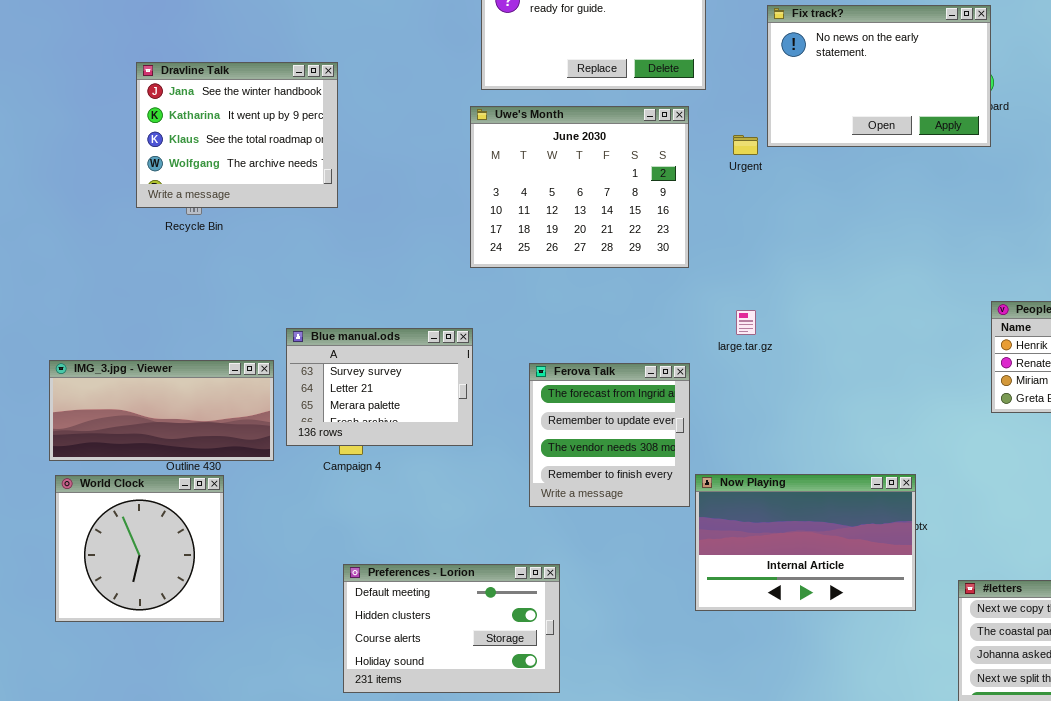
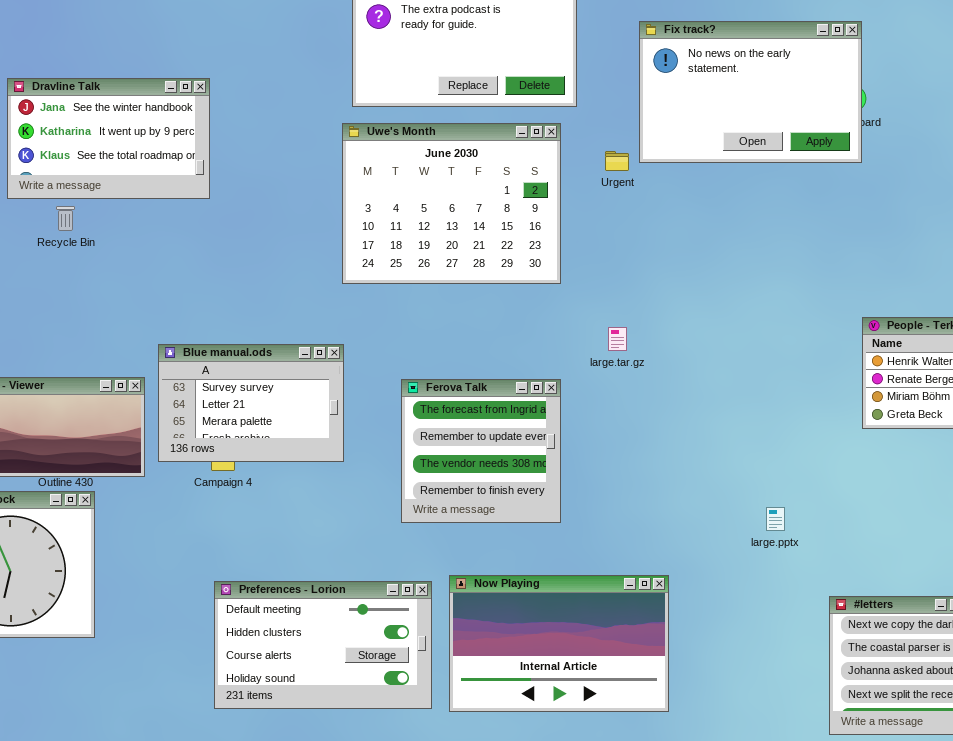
Dravline Talk: [136,62,338,208] -> [7,78,210,199], resized
Now Playing: [695,474,916,611] -> [449,575,669,712], moved

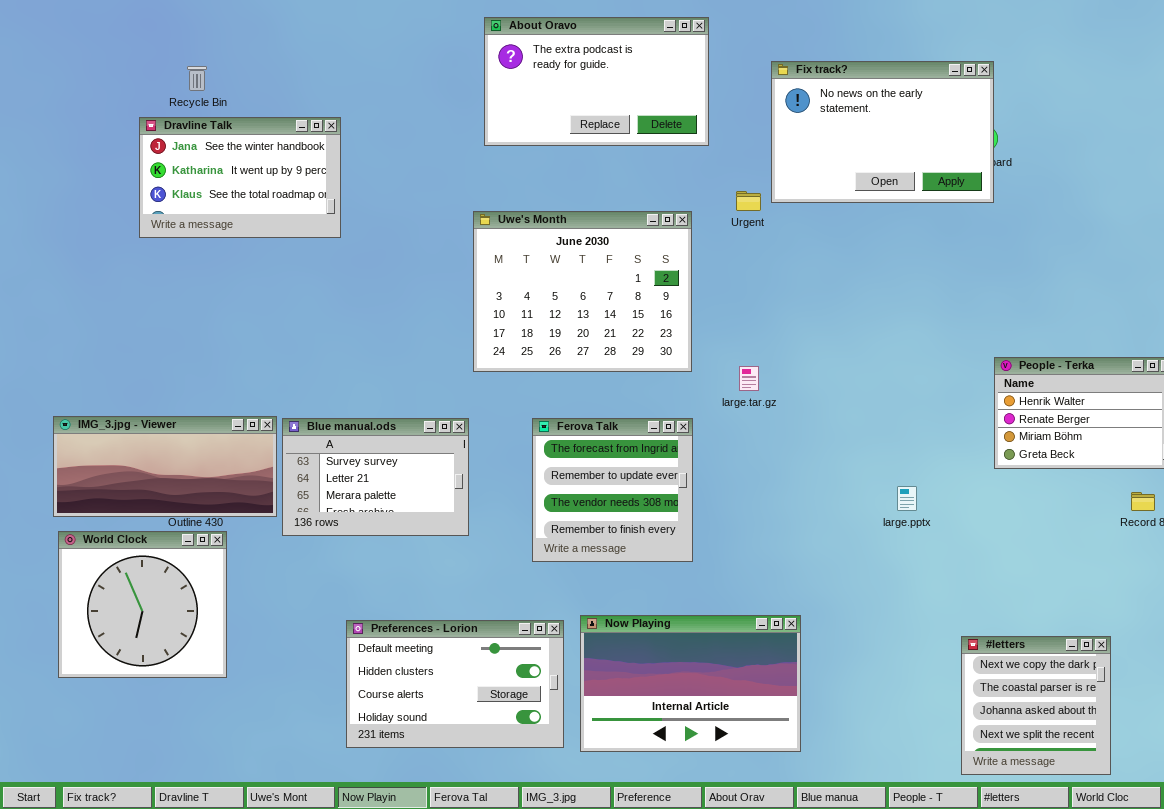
Uwe's Month: [342,123,561,284] -> [473,211,692,372], moved
Recycle Bin: [56,206,75,231] -> [187,66,207,91], moved
Blue manual.ods: [158,344,344,462] -> [282,418,469,536], moved
large.pptx: [766,507,785,531] -> [897,486,917,511], moved

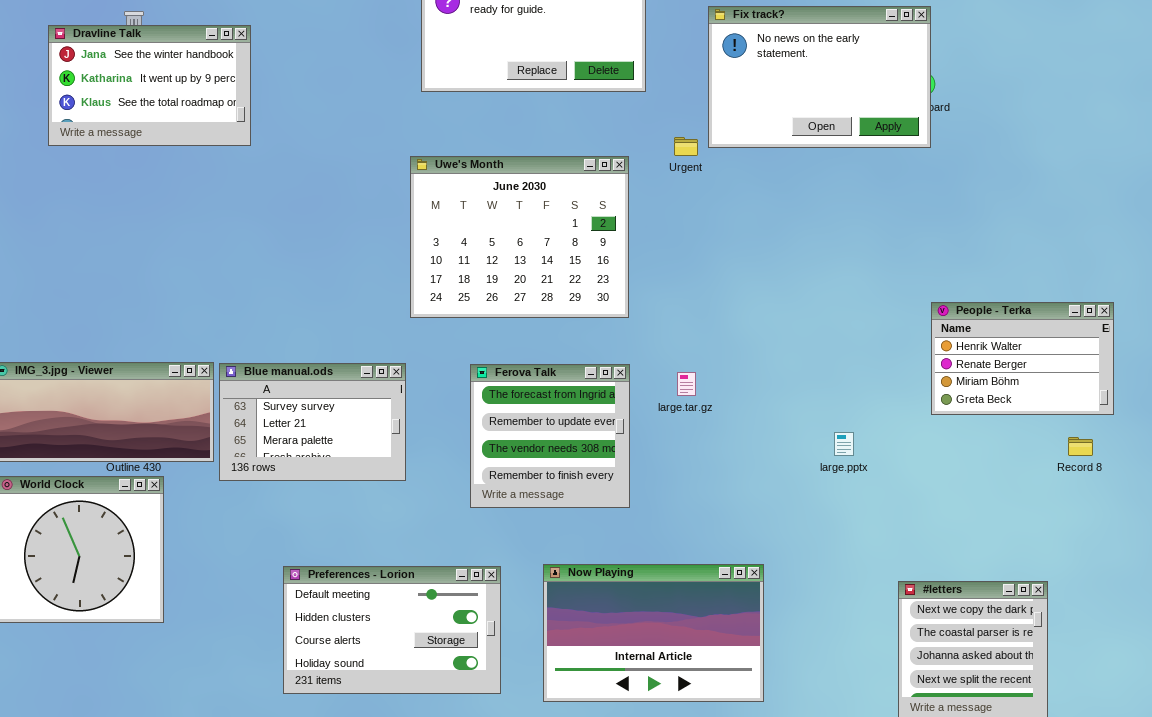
Dravline Talk: [139,117,341,238] -> [48,25,251,146], moved
large.tar.gz: [739,366,759,391] -> [677,372,696,396], moved
Now Playing: [580,615,801,752] -> [543,564,764,702], moved

